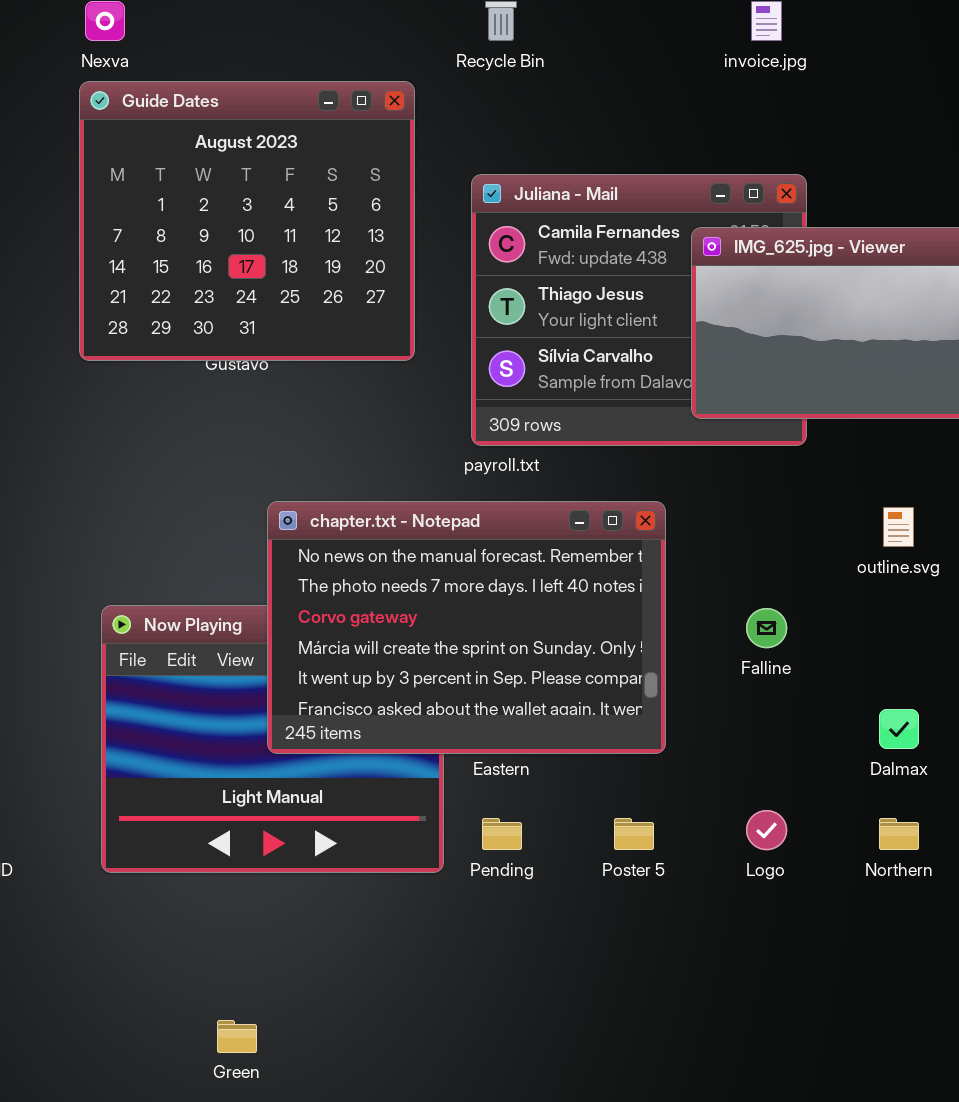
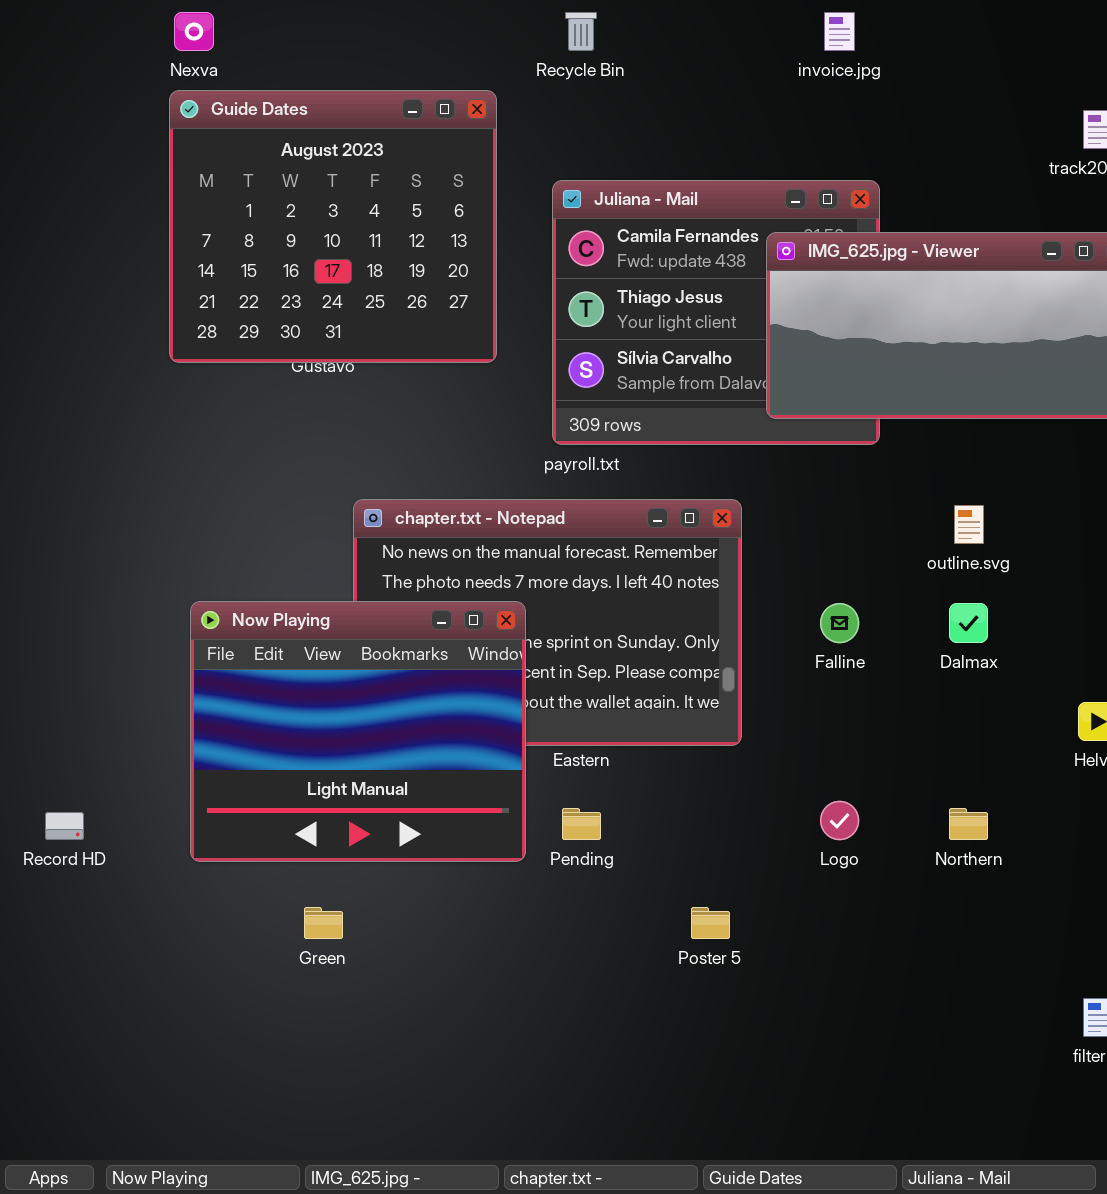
Now Playing: [101,605,444,873] -> [190,601,526,862], raised
Dalmax: [879,709,919,749] -> [949,603,988,643], moved
Poster 5: [614,818,654,850] -> [691,907,730,939], moved
Green: [217,1020,257,1053] -> [304,907,343,939], moved

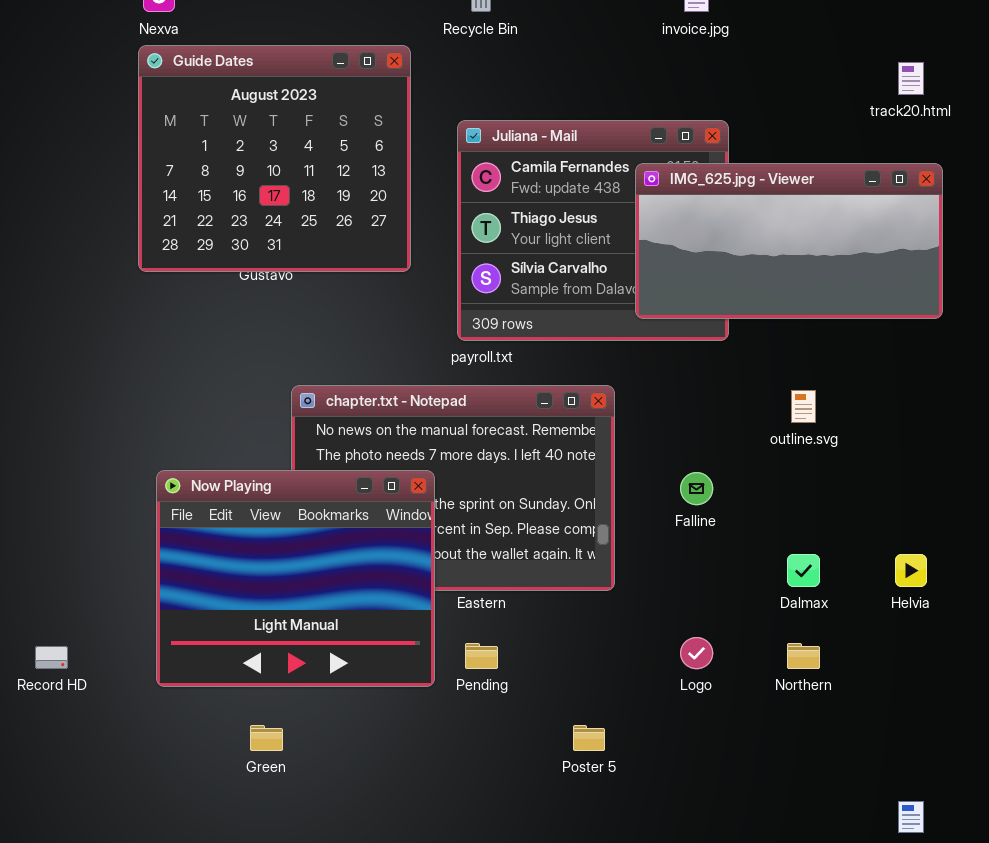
Dalmax: [949,603,988,643] -> [787,554,820,587], moved

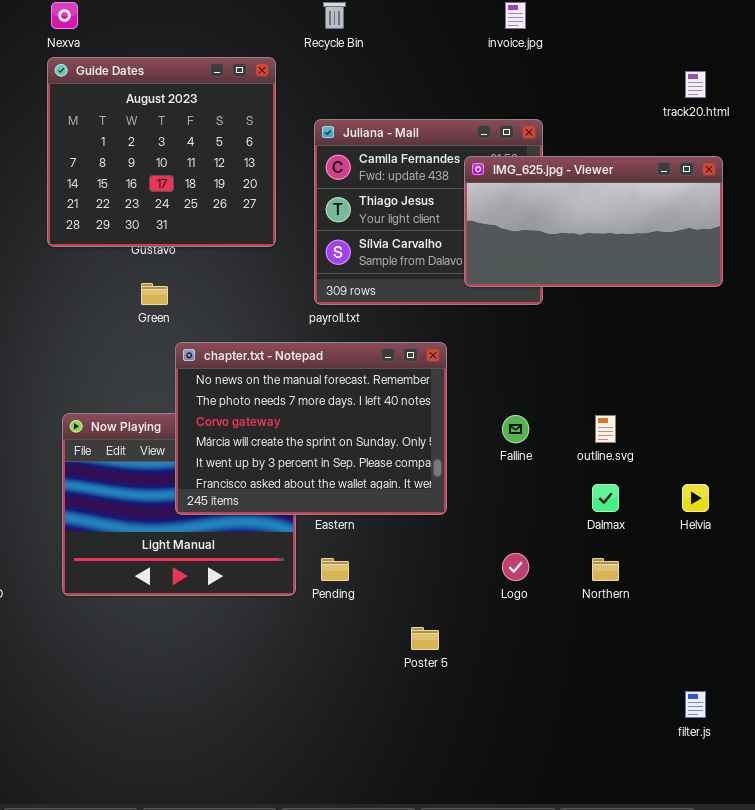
chapter.txt - Notepad: [291,385,615,591] -> [175,342,447,515], raised
outline.svg: [791,390,816,423] -> [595,415,616,443], moved
Green: [250,725,283,751] -> [141,283,168,305], moved

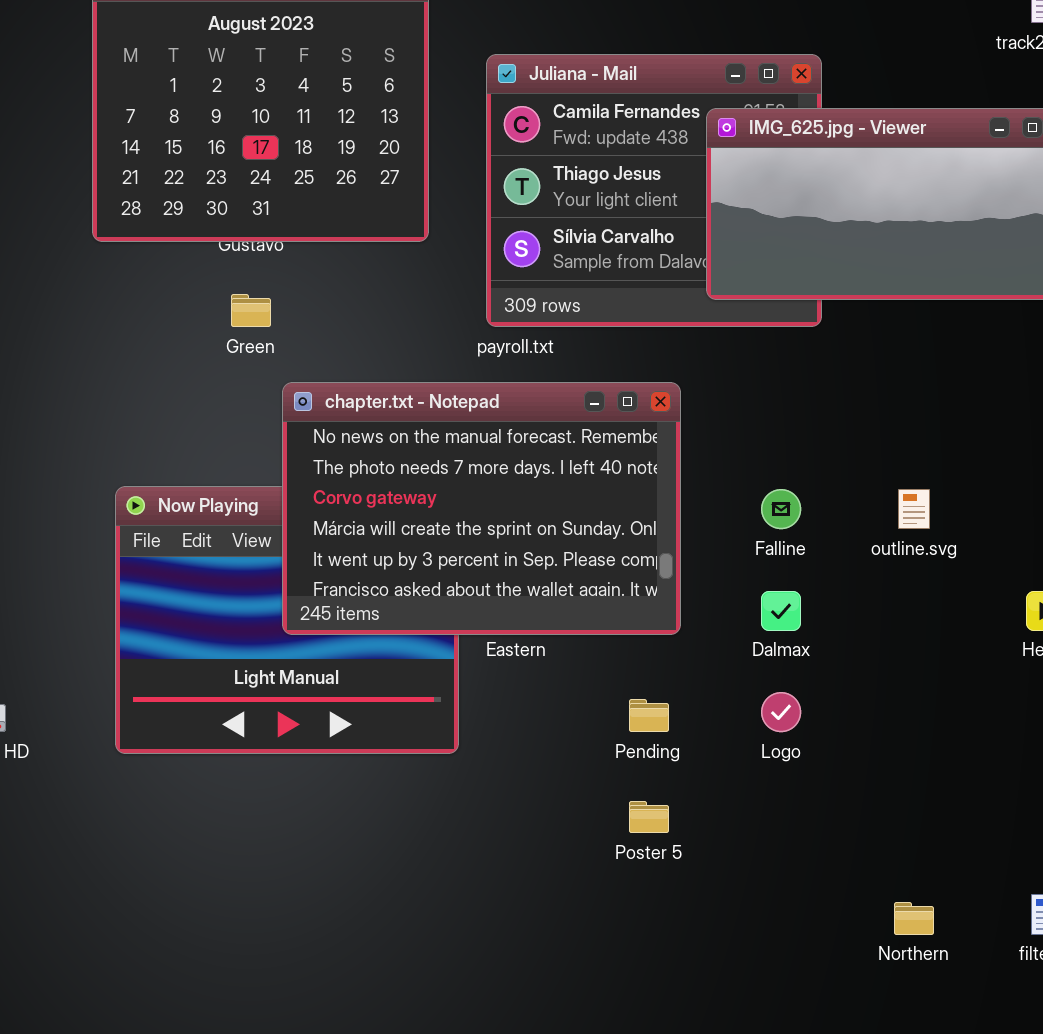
Dalmax: [592,484,619,512] -> [761,591,801,631], moved
Pending: [321,558,349,581] -> [629,699,669,732], moved
Northern: [592,558,619,581] -> [894,902,934,935], moved

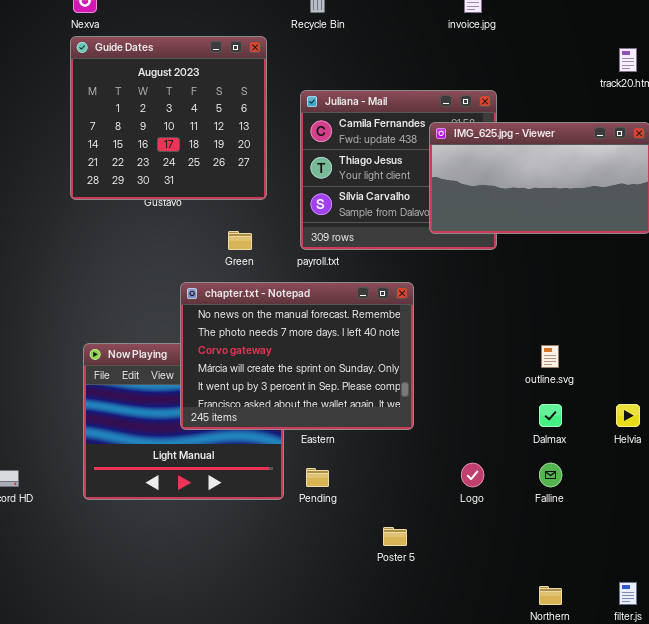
Green: [231,294,271,327] -> [228,231,252,250], moved
Falline: [761,489,801,529] -> [539,463,562,487], moved
Dalmax: [761,591,801,631] -> [539,404,562,427], moved
Pending: [629,699,669,732] -> [306,468,329,487], moved

